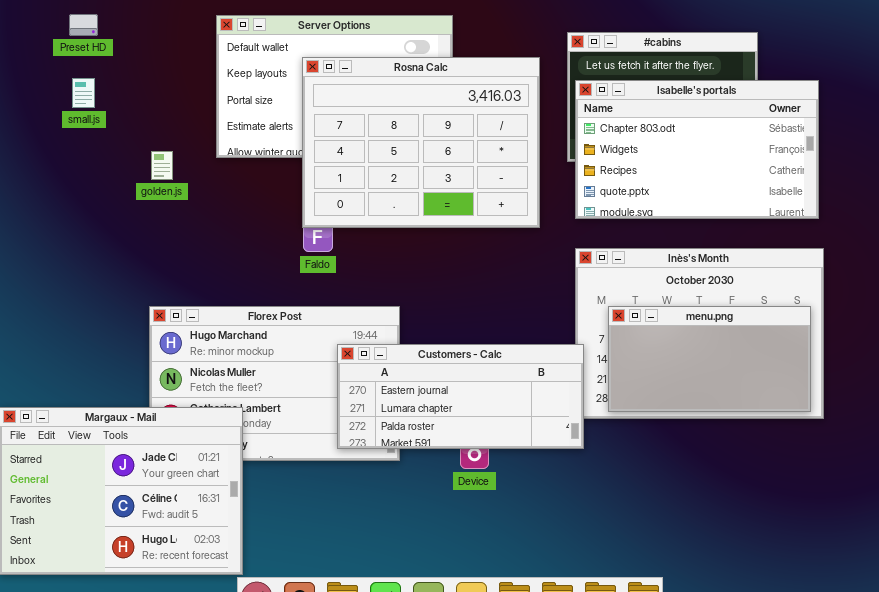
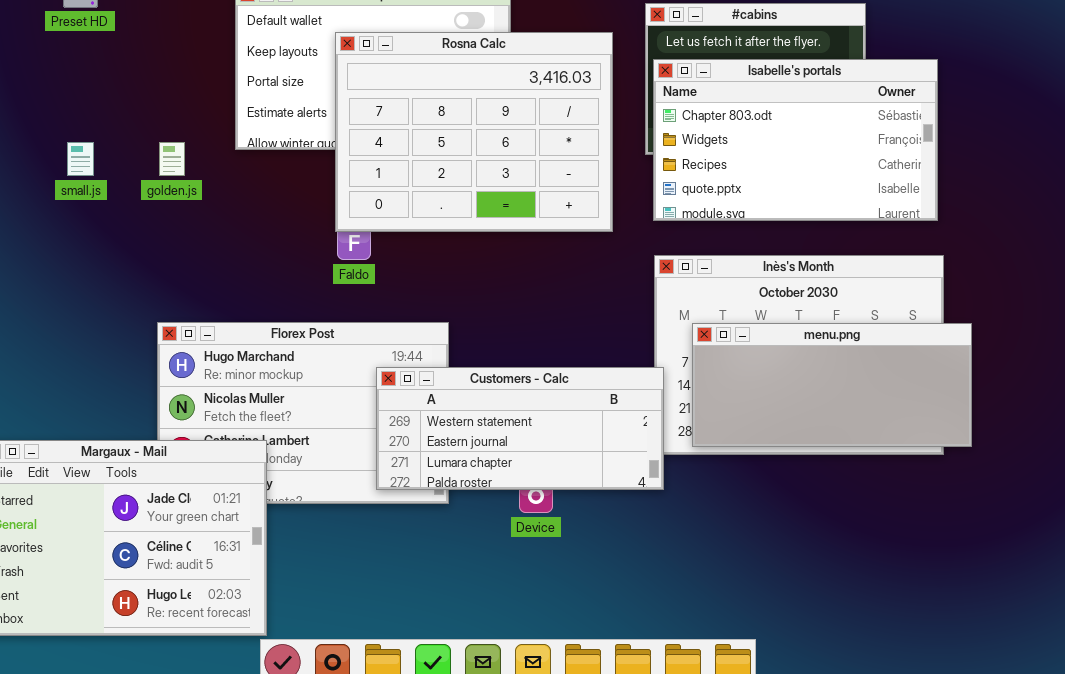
small.js: [72,78,95,108] -> [67,142,94,176], moved
menu.png: [608,306,811,412] -> [692,323,972,447], resized
Customers - Calc: [337,344,584,449] -> [376,367,664,490], scrolled up 1 row

